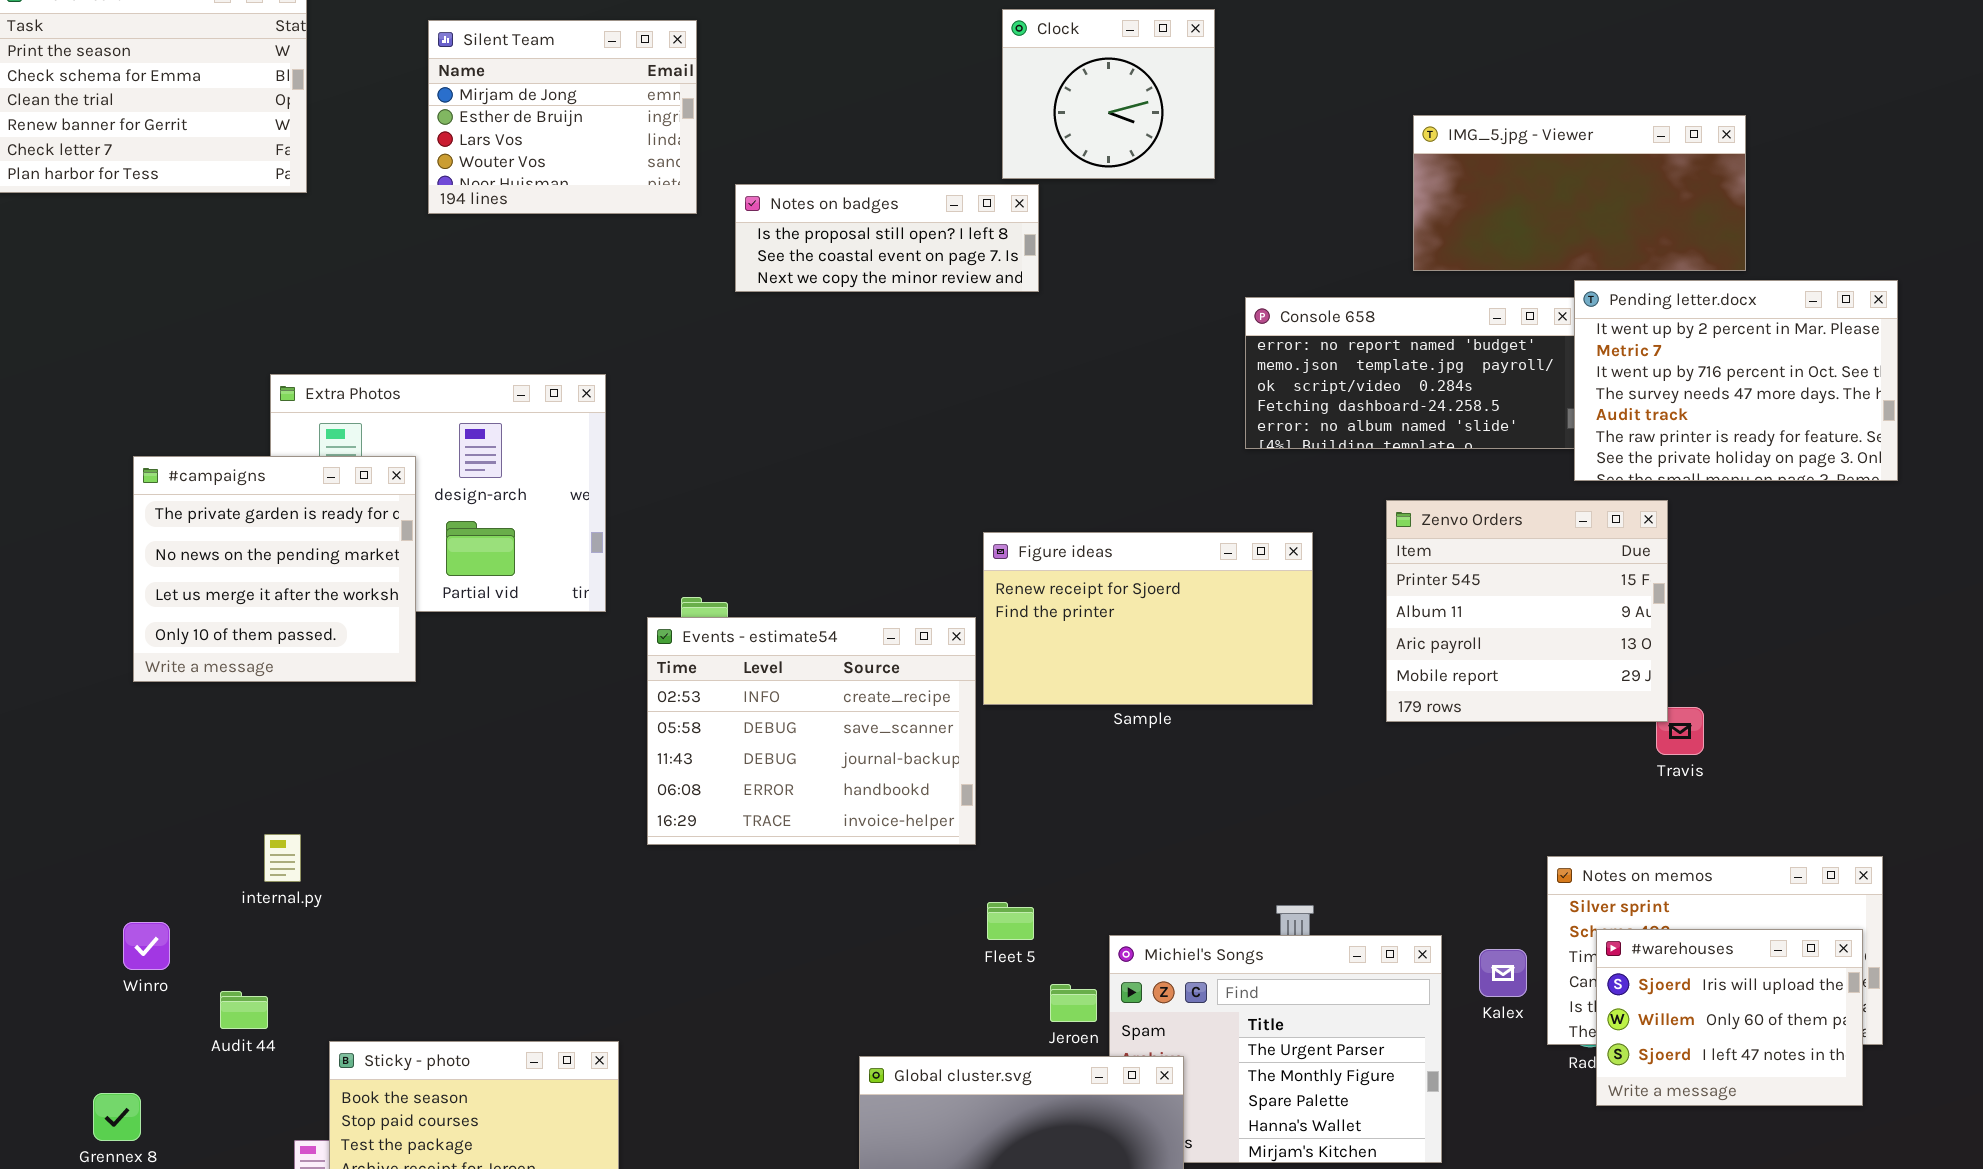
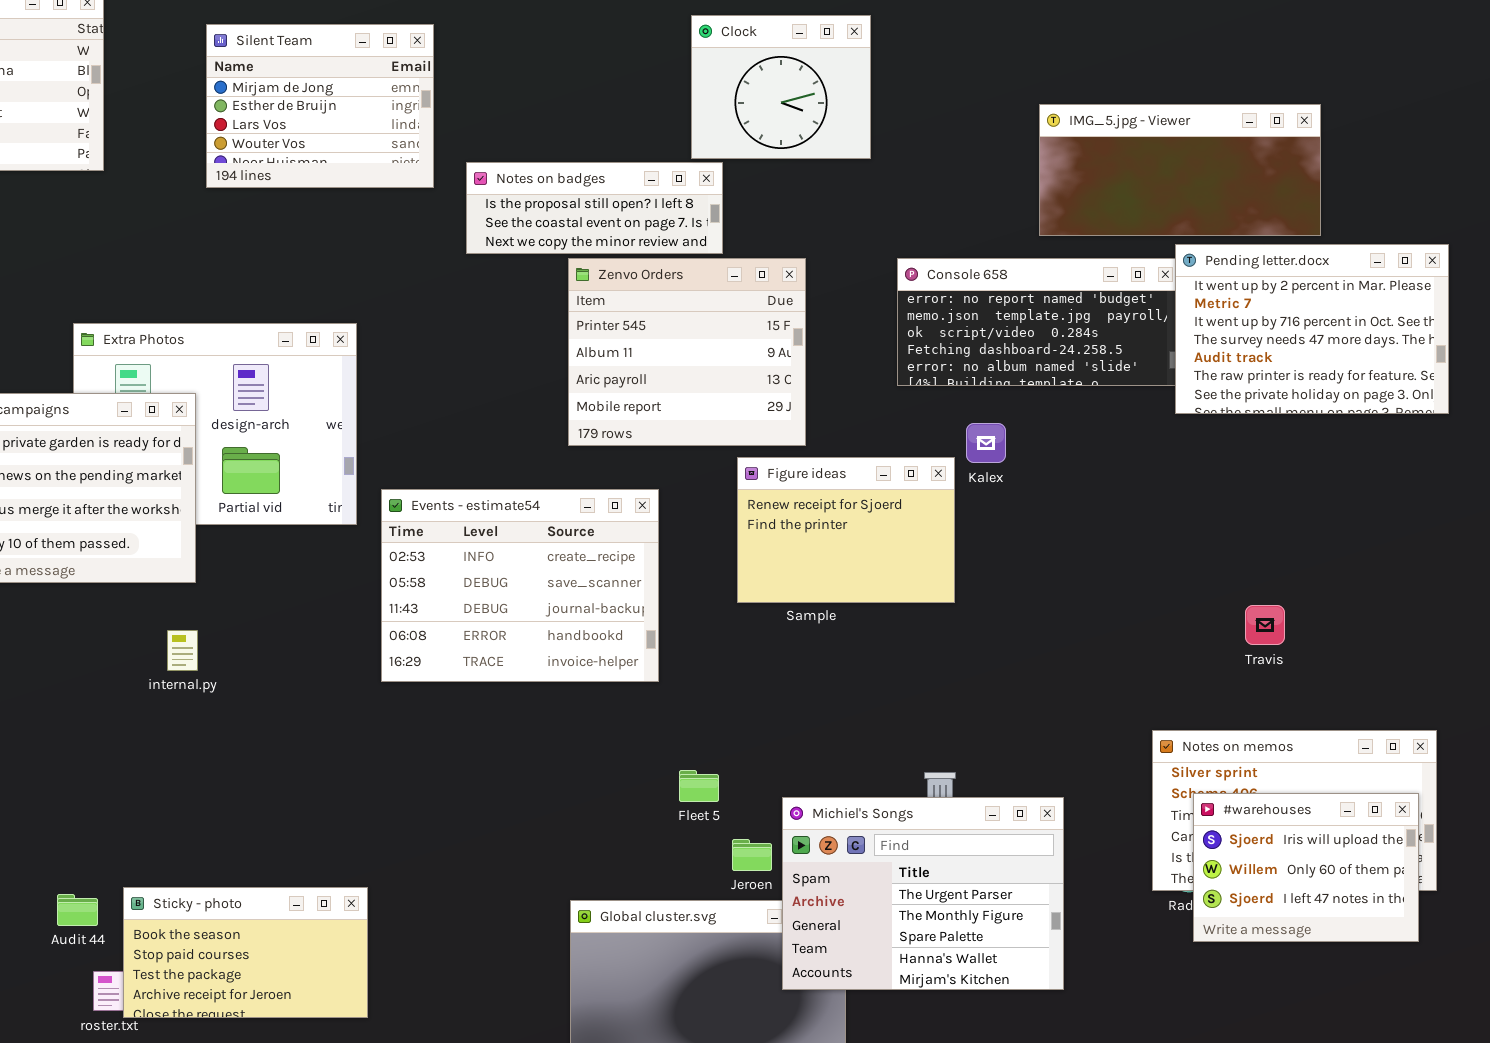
Zenvo Orders: [1386,500,1668,722] -> [568,258,806,446], moved
Figure ideas: [983,532,1313,705] -> [737,457,955,603], resized
Events - estimate54: [647,617,976,845] -> [381,489,659,682], moved
internal.py: [264,834,301,882] -> [167,630,198,671], moved
Michiel's Songs: [1109,935,1442,1163] -> [782,797,1064,990], raised
Kalex: [1479,949,1527,997] -> [966,423,1006,463], moved
Audit 44: [220,991,268,1029] -> [57,894,98,926], moved

